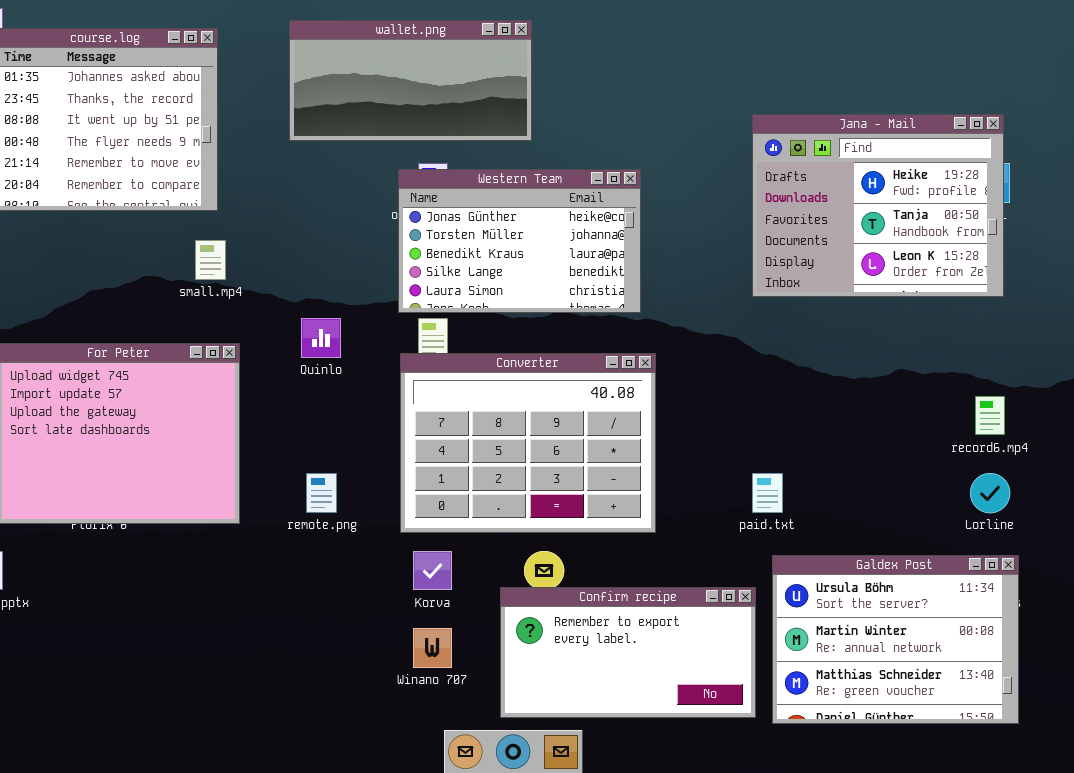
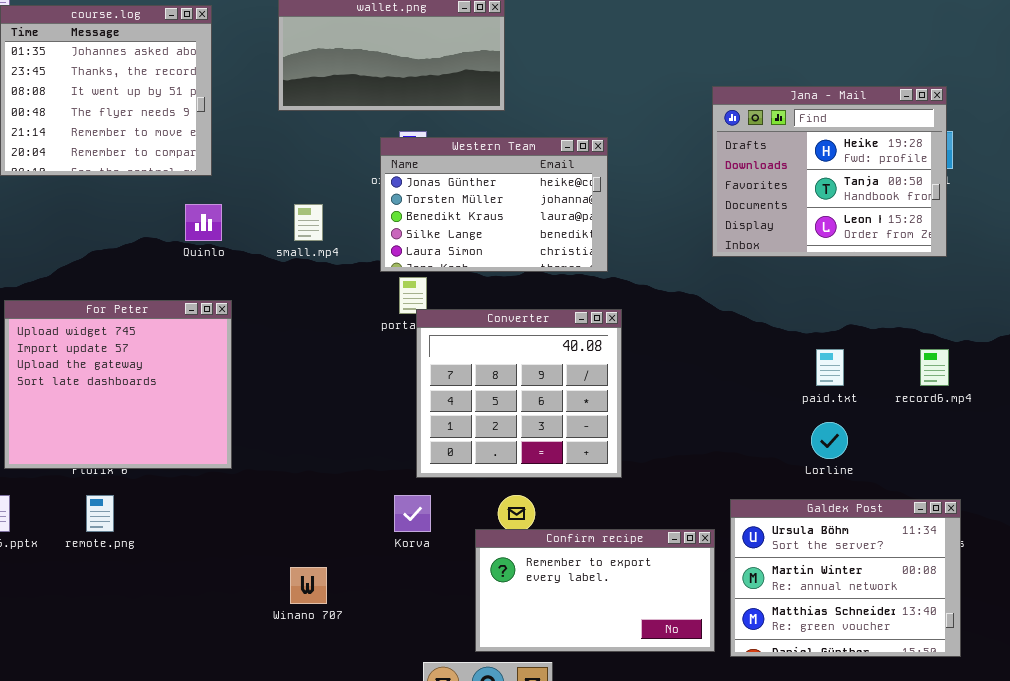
small.mp4: [195,240,226,280] -> [294,204,323,241], moved
Quinlo: [301,318,341,358] -> [185,204,222,241], moved
Converter: [400,353,656,533] -> [416,309,622,478], resized
remote.png: [306,473,337,513] -> [86,495,114,532], moved
paid.txt: [752,473,783,513] -> [816,349,844,386], moved
Lorline: [970,473,1010,513] -> [811,422,848,459], moved
Winano 707: [413,628,452,668] -> [290,567,327,604], moved

